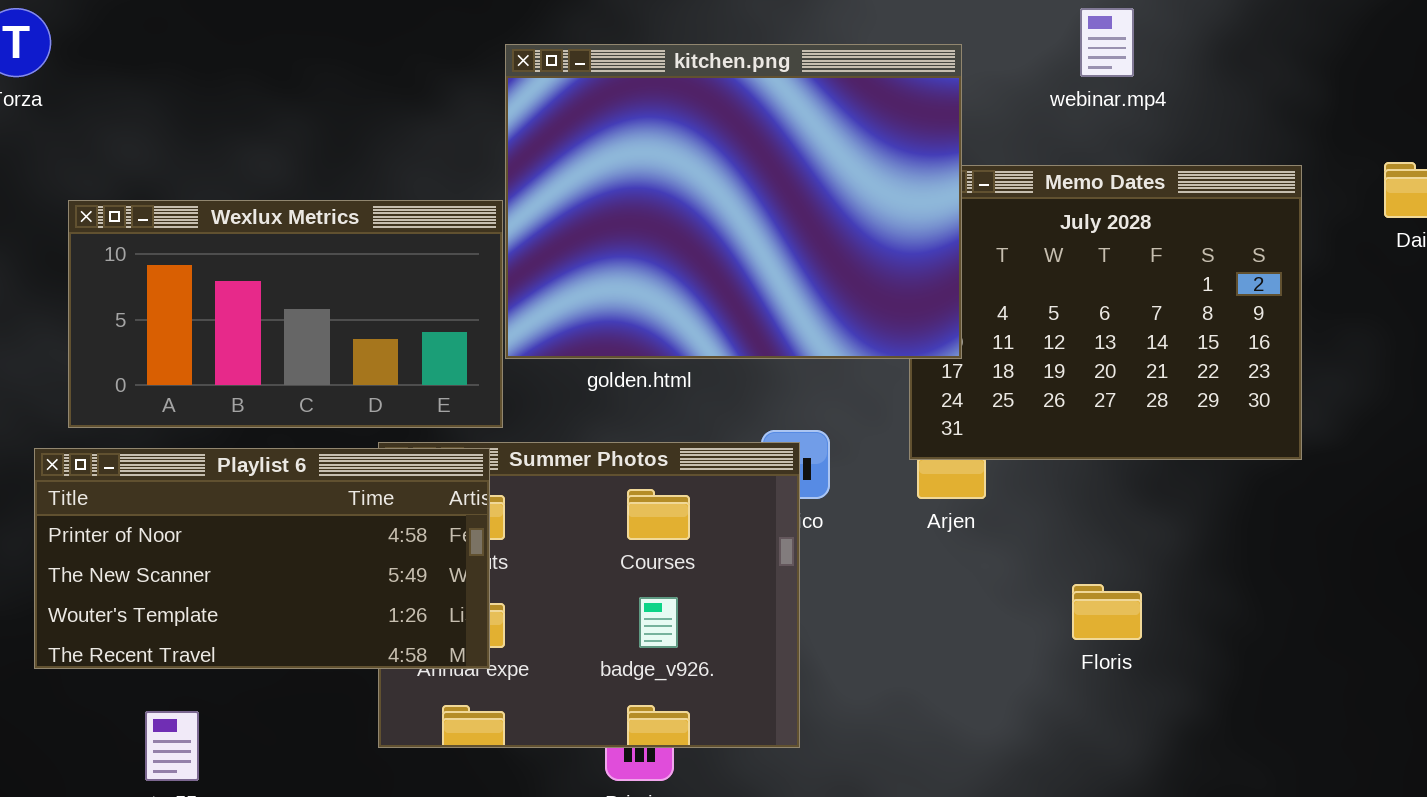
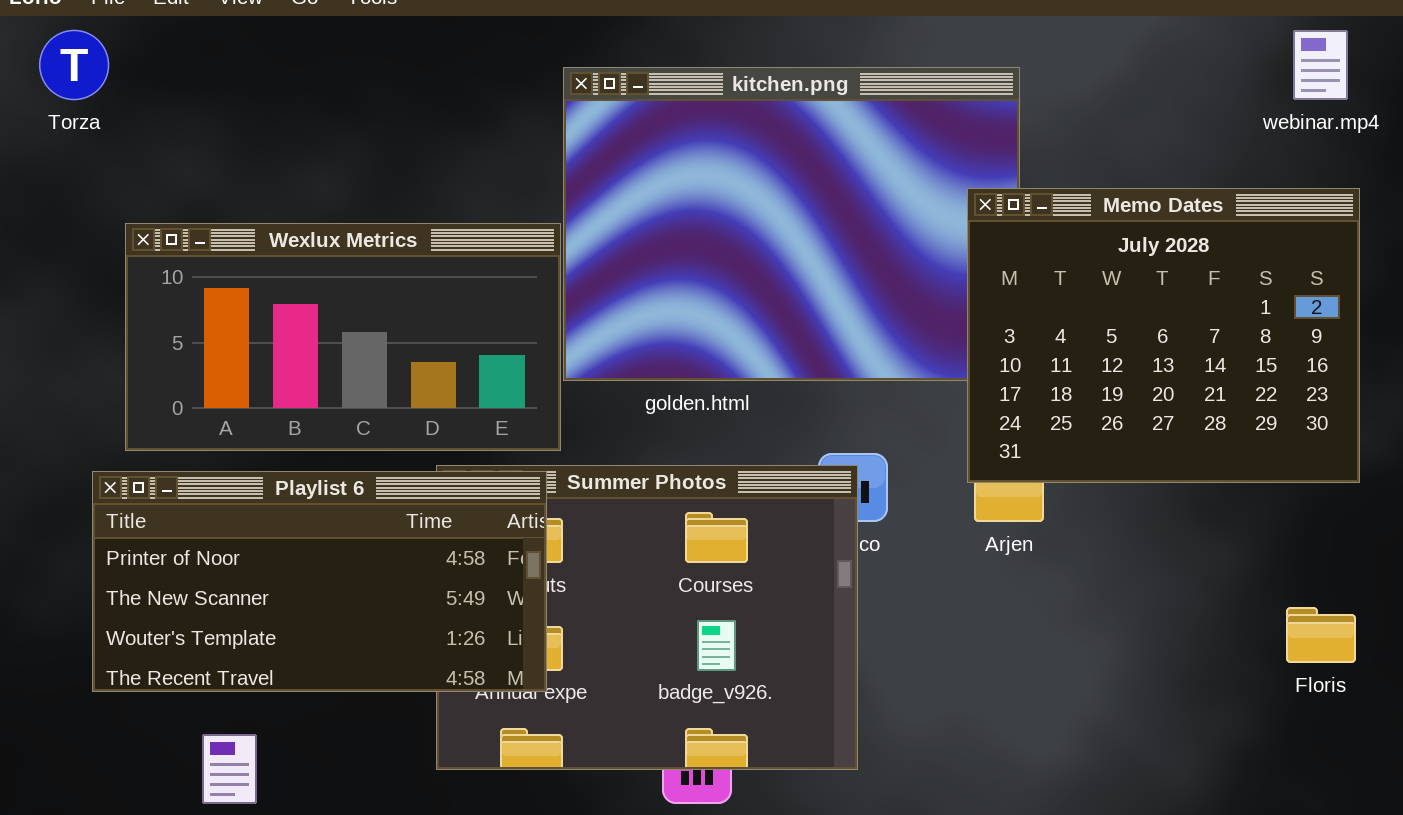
webinar.mp4: [1080,8,1134,77] -> [1293,30,1348,100], moved
Memo Dates: [909,165,1302,460] -> [967,188,1360,483], raised
Floris: [1072,584,1142,640] -> [1286,607,1356,663], moved

